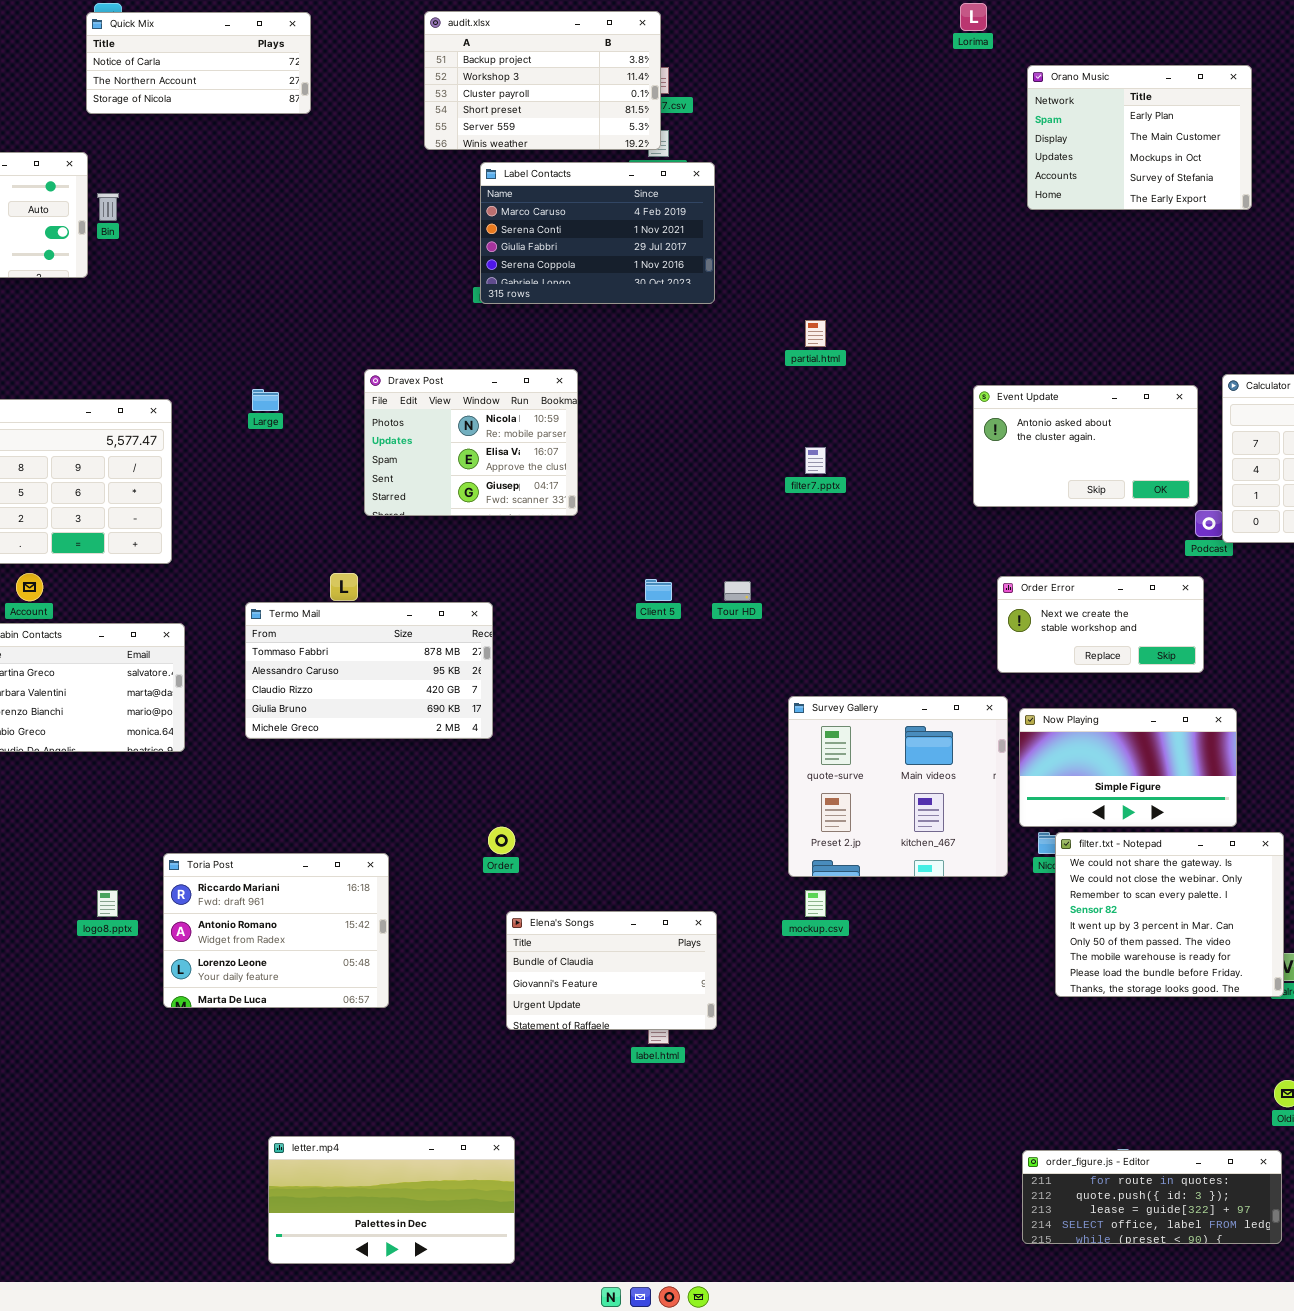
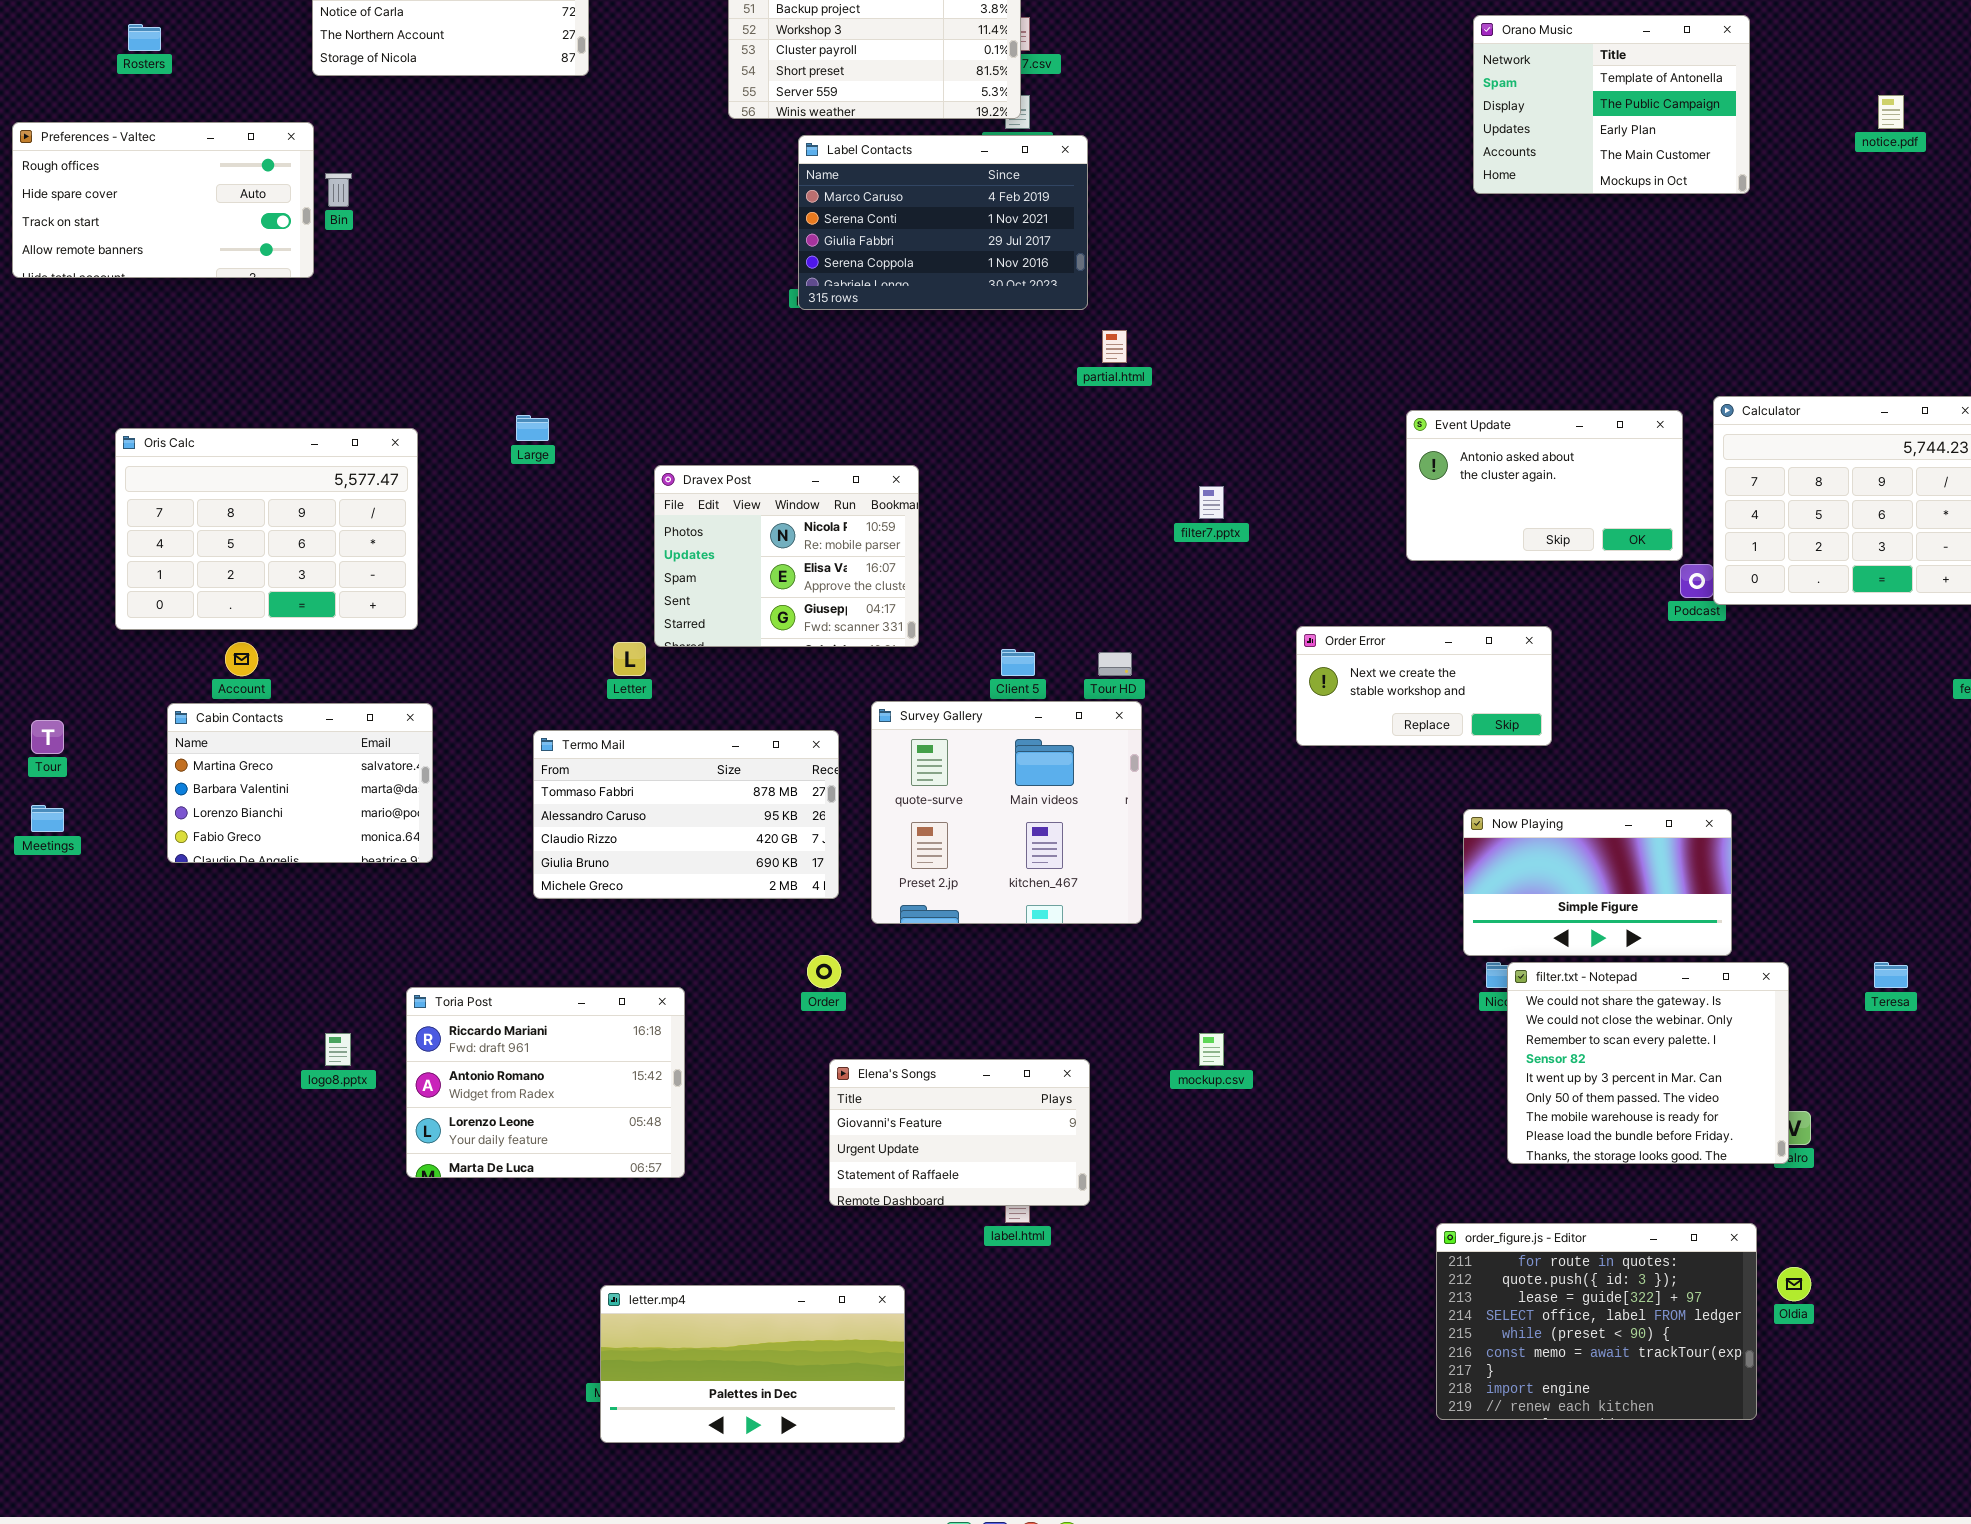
Orano Music: [1027,65,1252,210] -> [1473,15,1750,194], scrolled up 2 rows
partial.html: [805,320,826,347] -> [1102,330,1127,363], moved
Dravex Post: [364,369,578,516] -> [654,465,919,647], moved
Order Error: [997,576,1204,673] -> [1296,626,1552,746], moved
Termo Mail: [245,602,493,739] -> [533,730,839,899], moved
Survey Gallery: [788,696,1008,877] -> [871,701,1142,924], moved
Elena's Songs: [506,911,717,1030] -> [829,1059,1090,1206], scrolled down 1 row
letter.mp4: [268,1136,515,1264] -> [600,1285,905,1443], moved
order_figure.js - Editor: [1022,1150,1282,1244] -> [1436,1223,1757,1420], moved, resized

